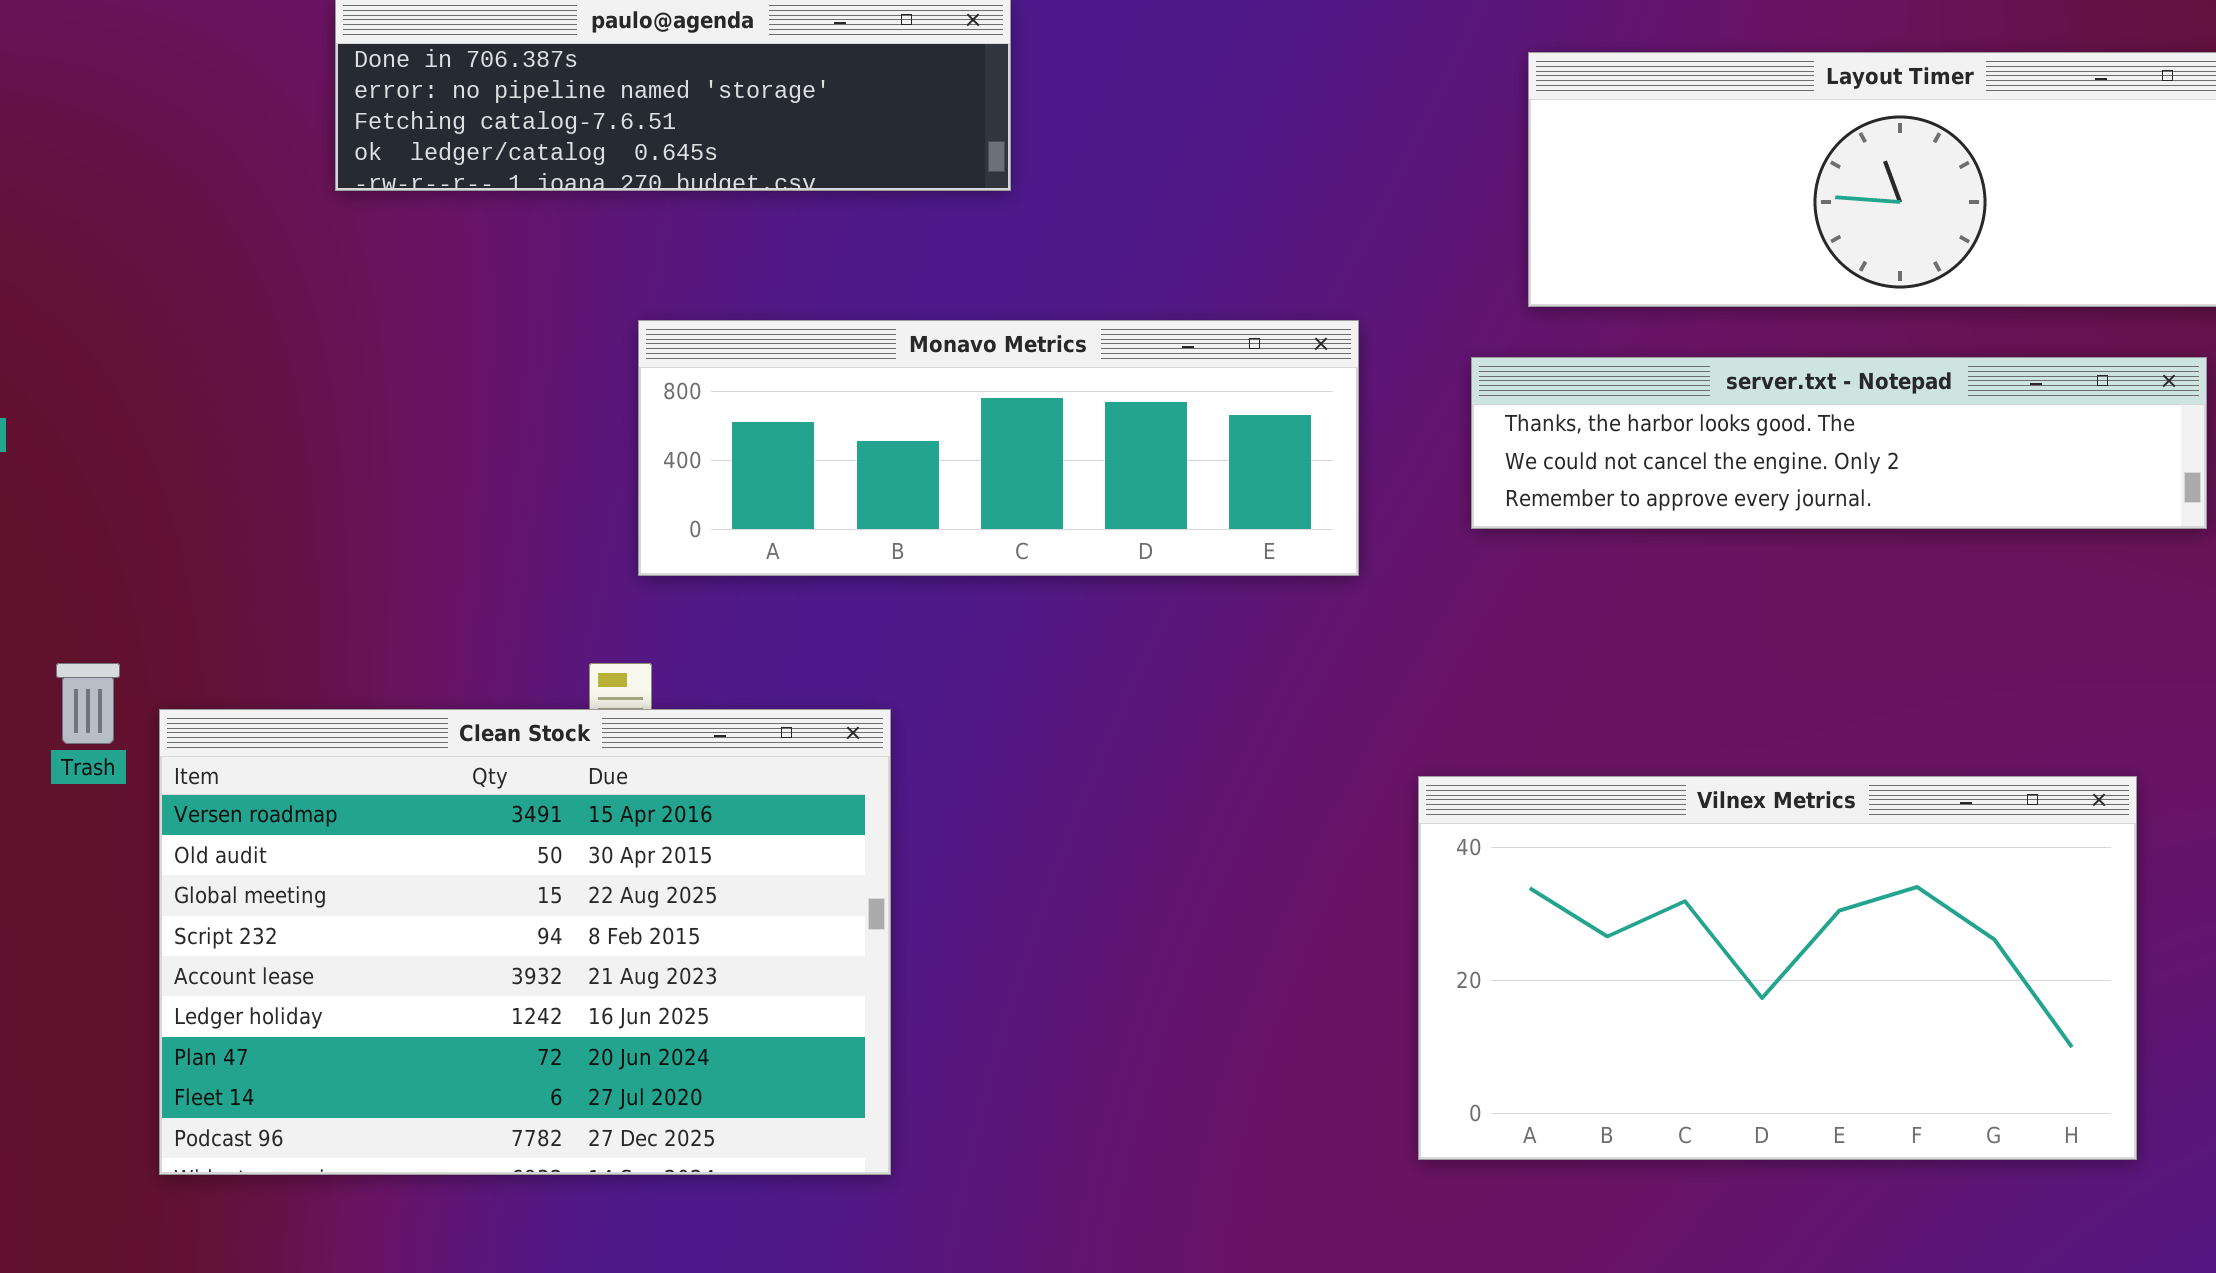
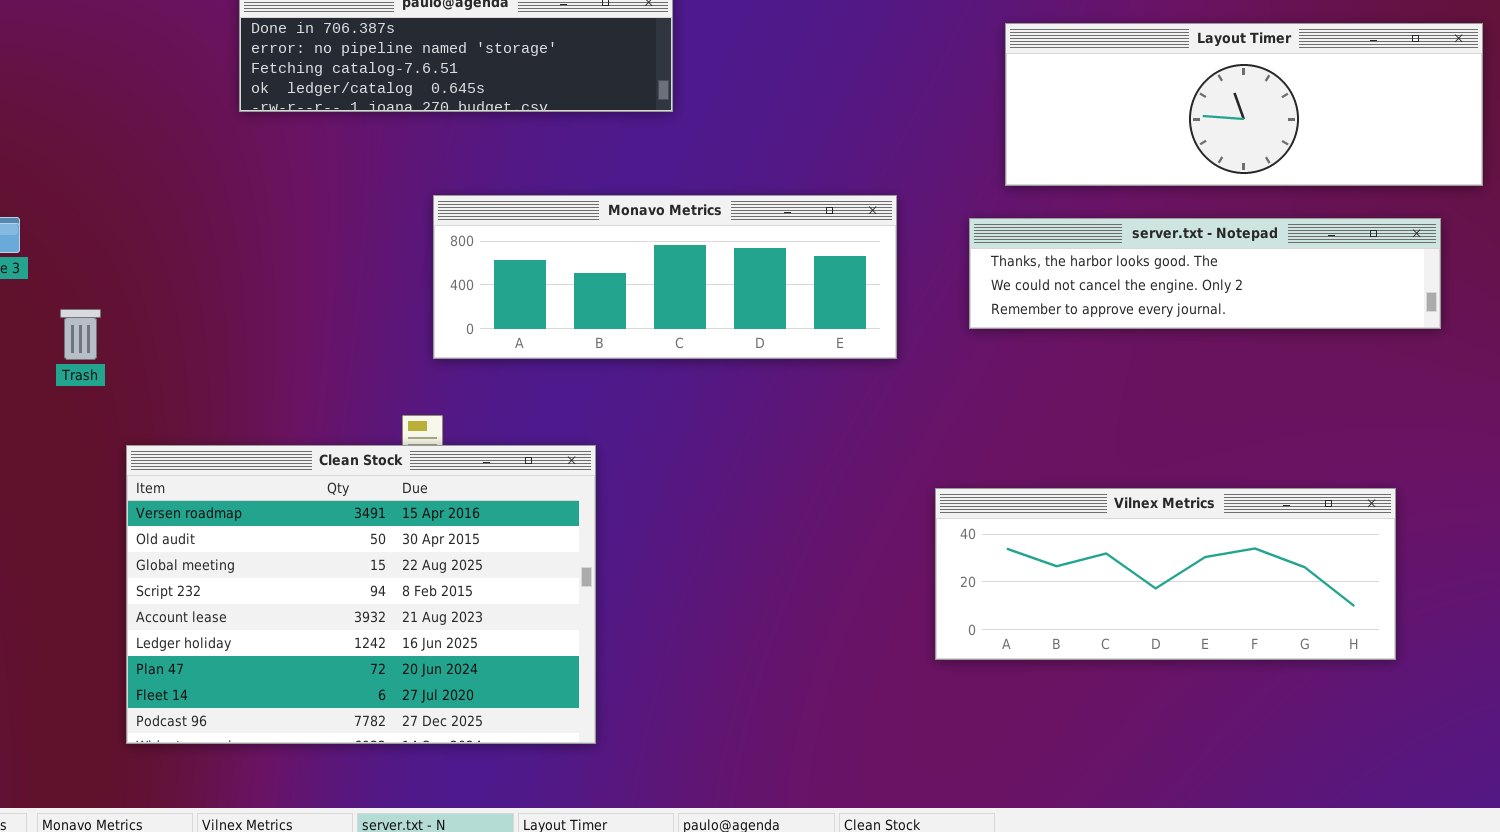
Trash: [56,663,120,744] -> [60,309,101,360], moved
Vilnex Metrics: [1418,776,2137,1160] -> [935,488,1396,660], resized

